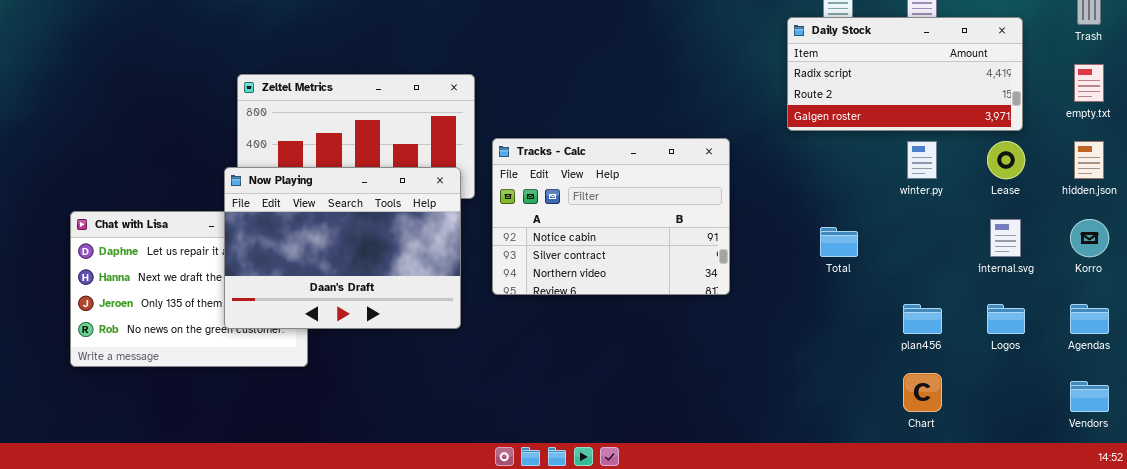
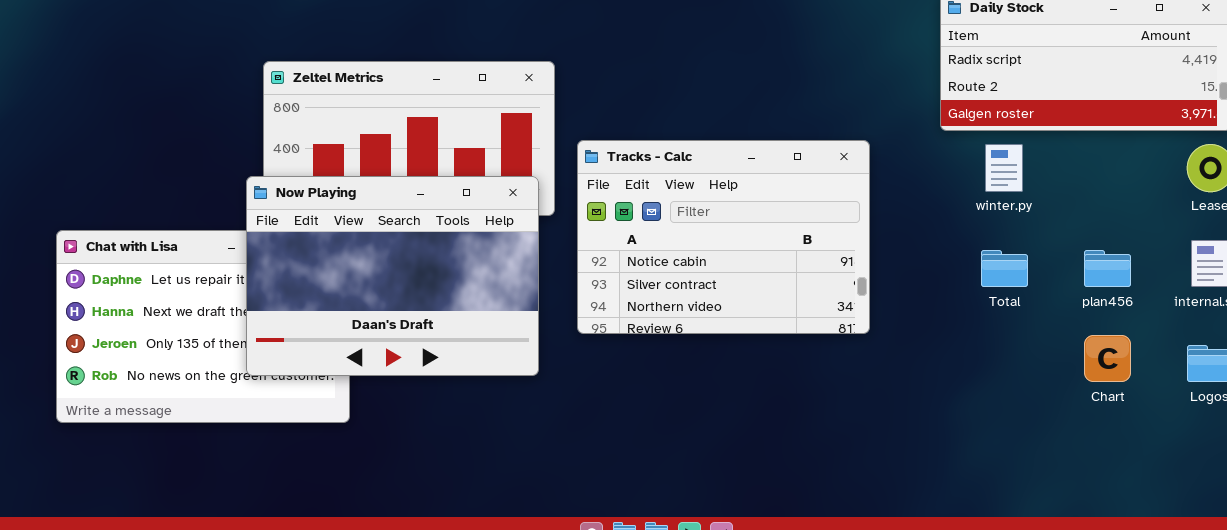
winter.py: [907,141,937,179] -> [985,144,1023,192], moved
plan456: [903,304,942,334] -> [1084,250,1131,287], moved
Chart: [903,373,942,412] -> [1084,335,1131,382], moved

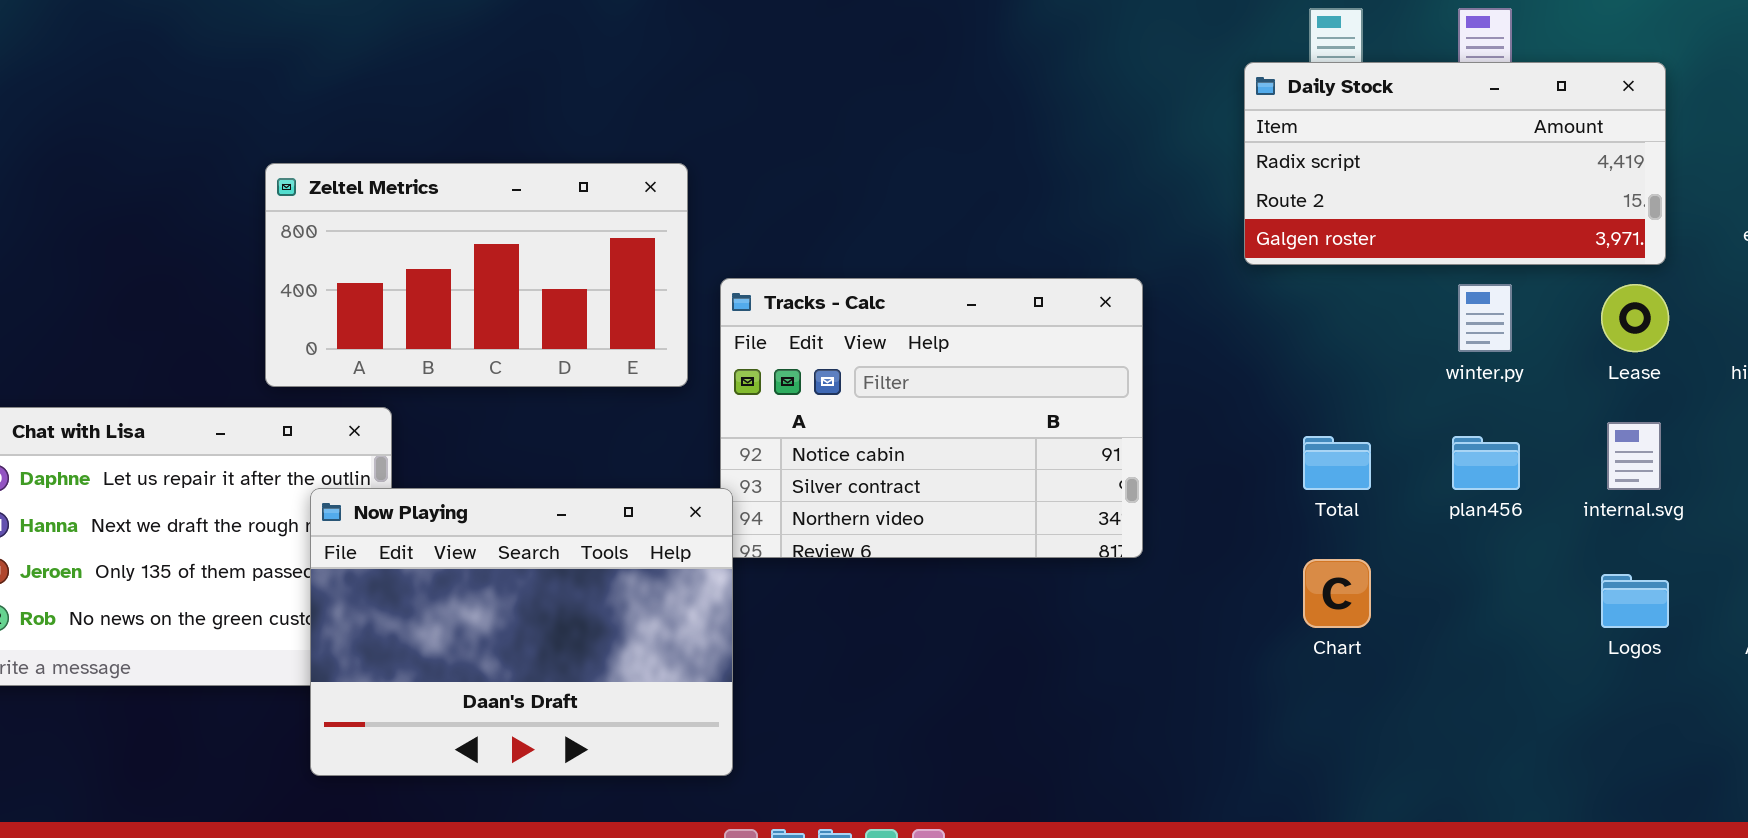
winter.py: [985,144,1023,192] -> [1458,284,1512,352], moved
Now Playing: [246,176,539,376] -> [310,488,733,776], moved
Chart: [1084,335,1131,382] -> [1303,559,1371,628], moved

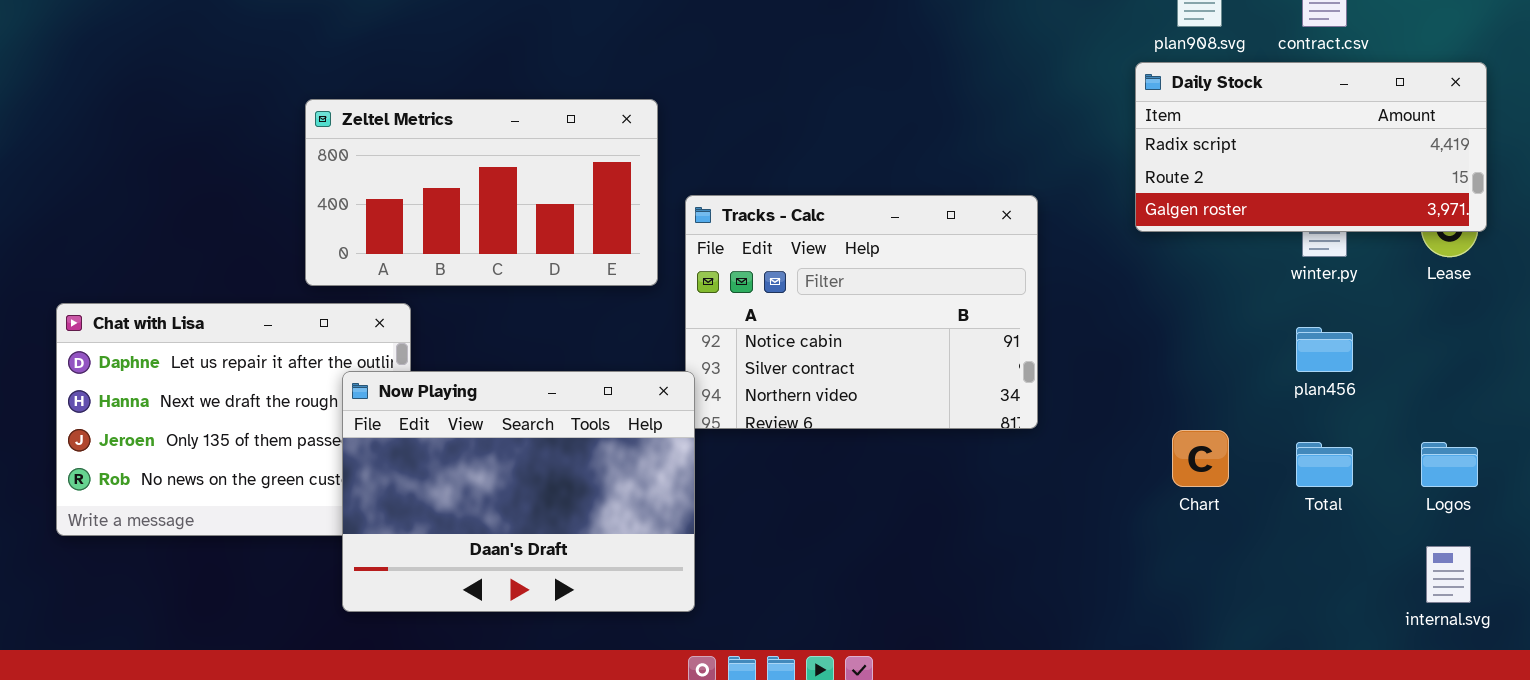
Daily Stock: [1244,62,1666,265] -> [1135,62,1487,232], moved
internal.svg: [1607,422,1661,490] -> [1426,546,1471,603], moved
Total: [1303,436,1371,490] -> [1296,442,1353,487], moved

